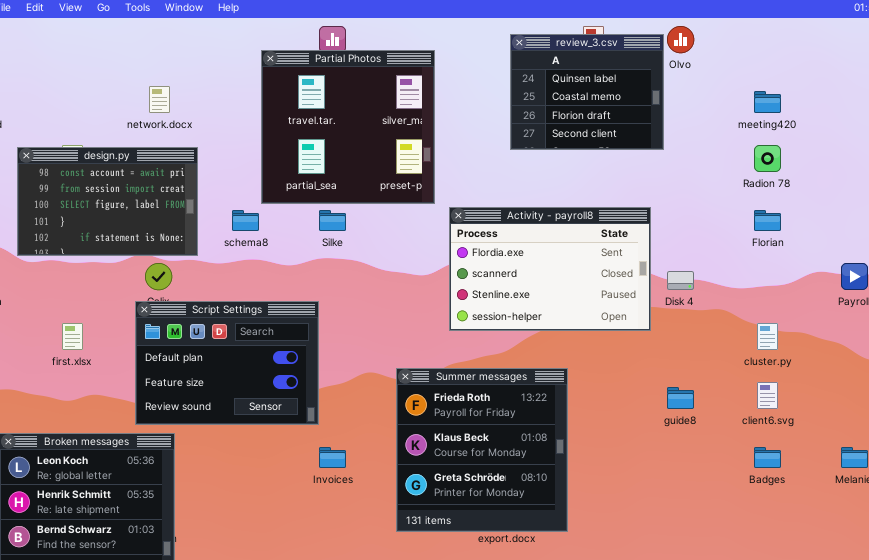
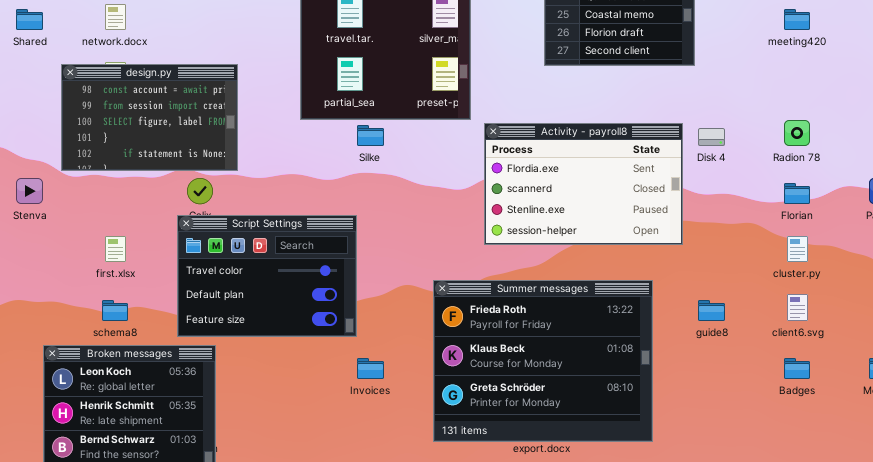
network.docx: [149,86,170,113] -> [105,4,126,30], moved
Radion 78: [754,145,781,172] -> [784,120,810,146], moved
schema8: [232,210,259,231] -> [102,300,128,321], moved
Florian: [754,210,781,231] -> [784,183,810,204], moved
Disk 4: [667,271,694,290] -> [698,128,725,146], moved
Script Settings: [135,301,319,425] -> [177,215,357,337], scrolled up 1 row
Summer messages: [396,368,568,532] -> [433,280,653,442], resized

